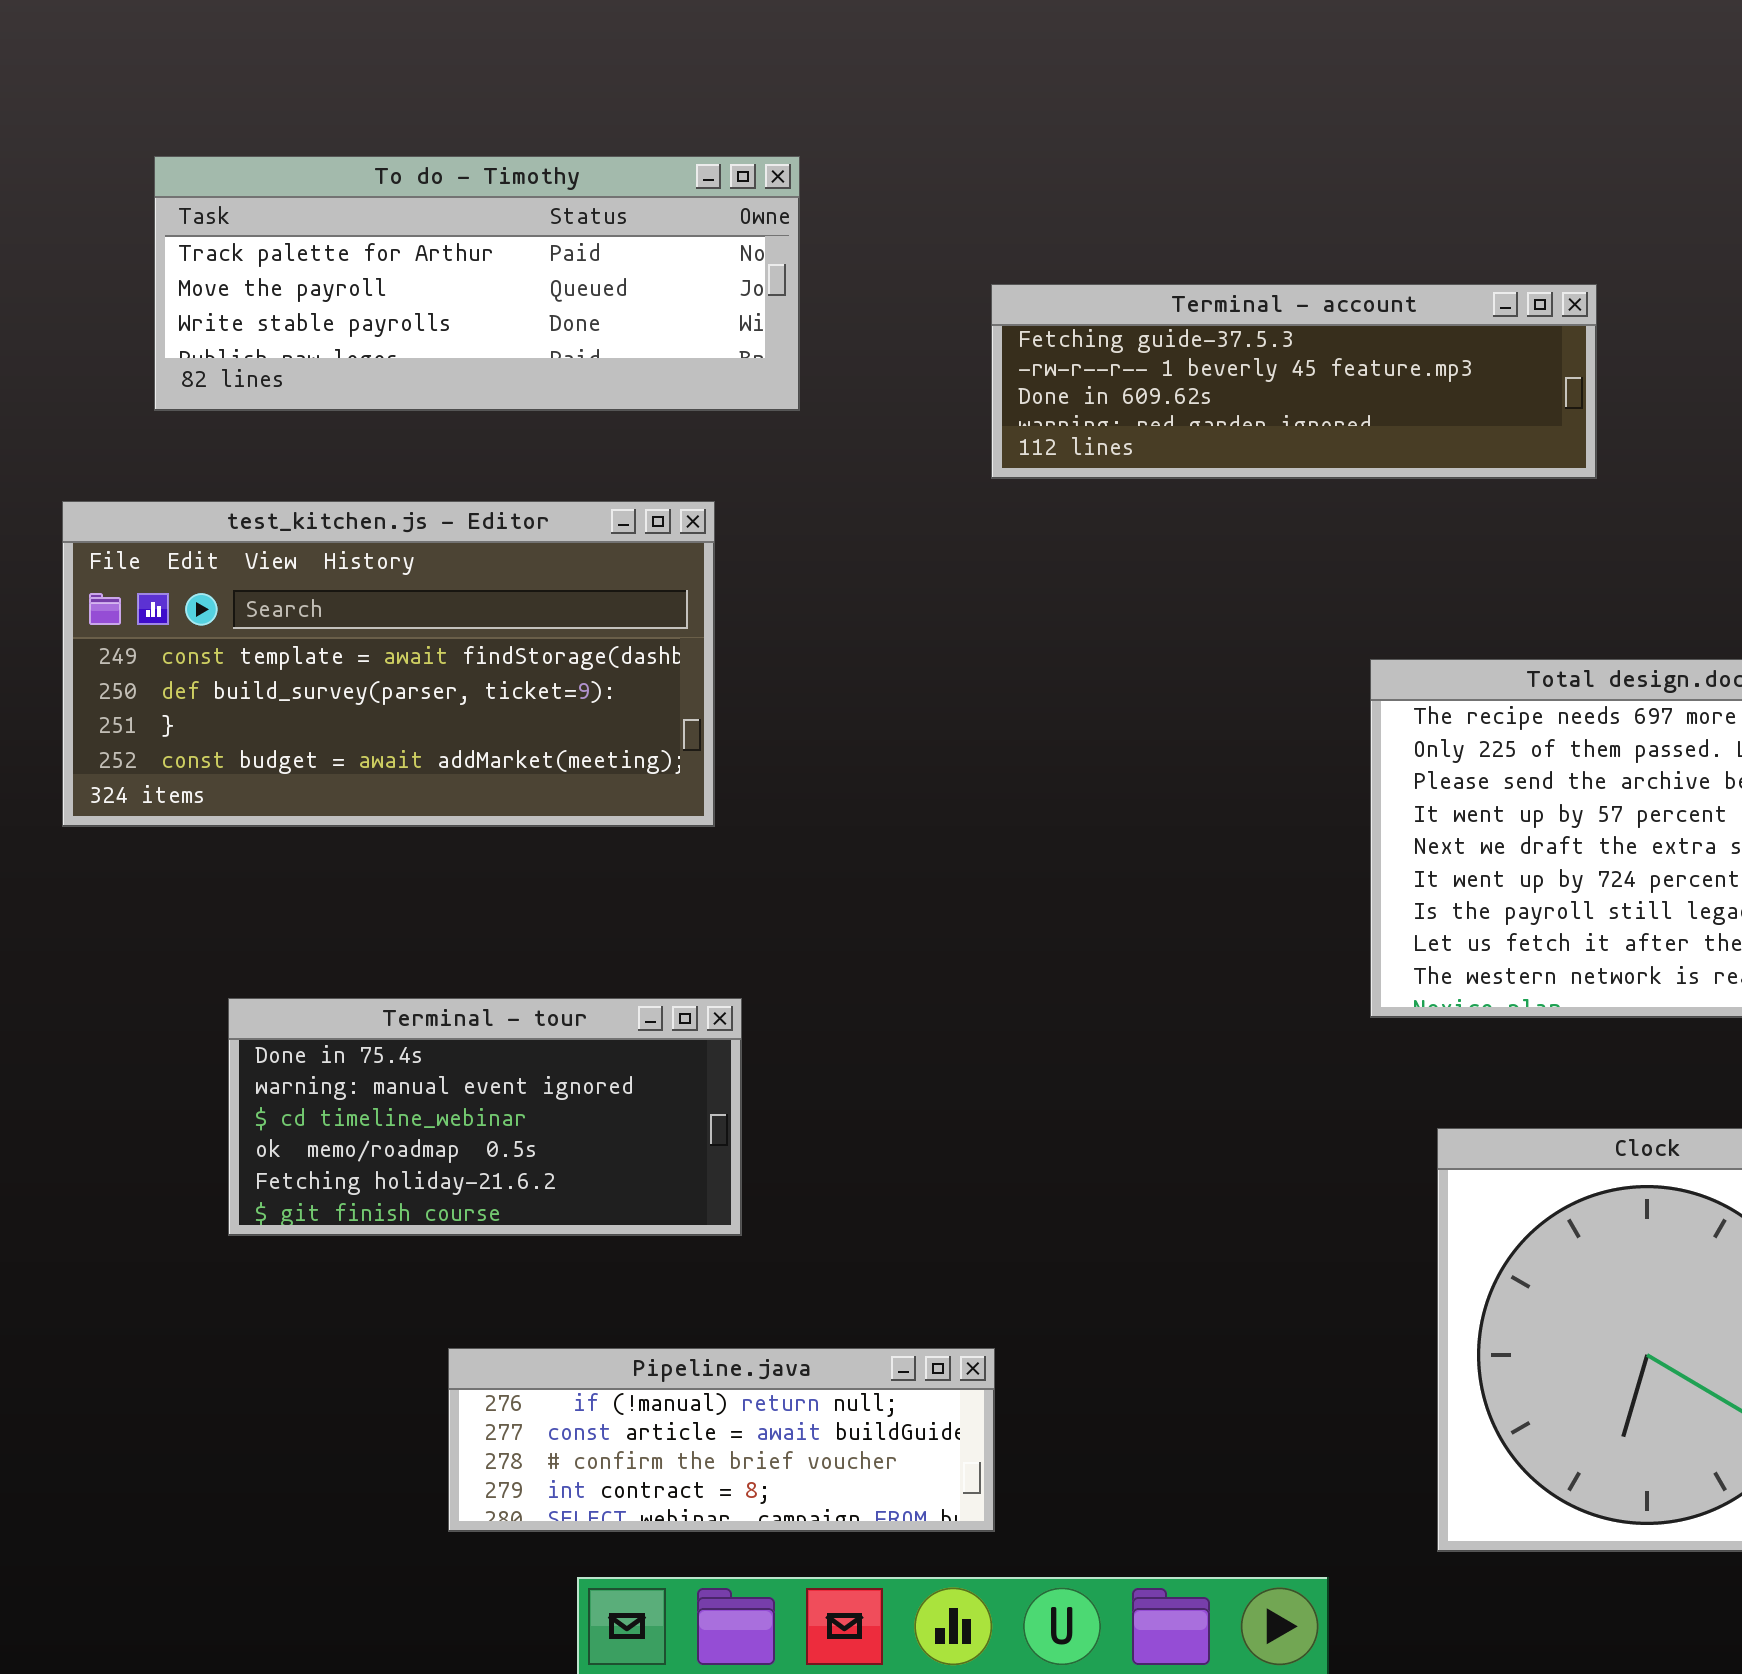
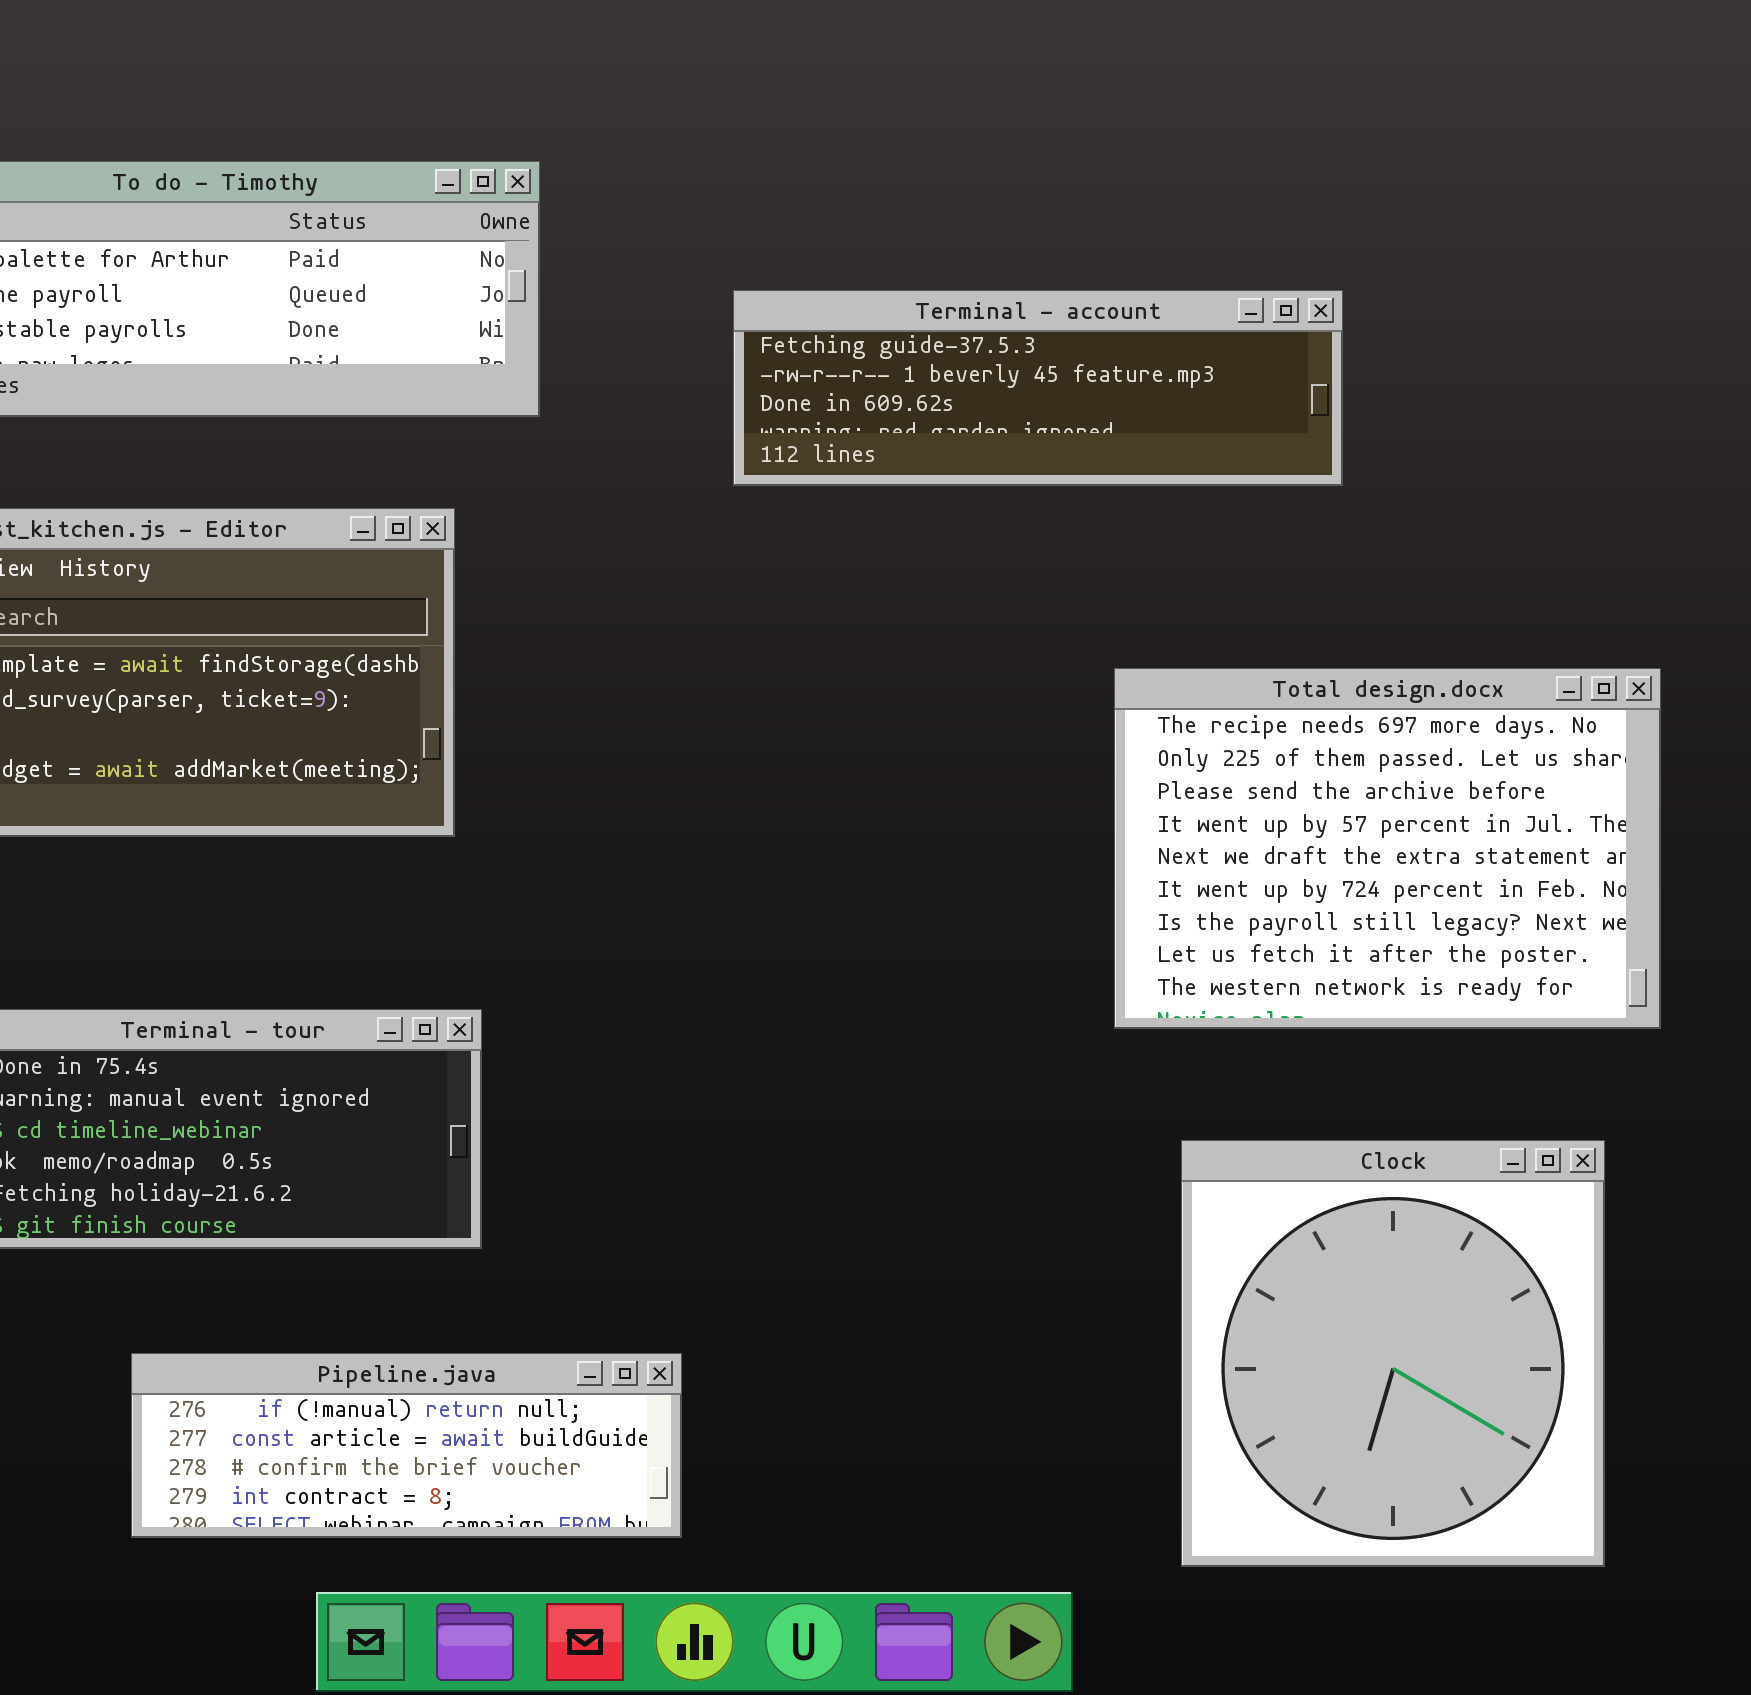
Pipeline.java: [448,1348,995,1532] -> [131,1353,682,1538], moved

